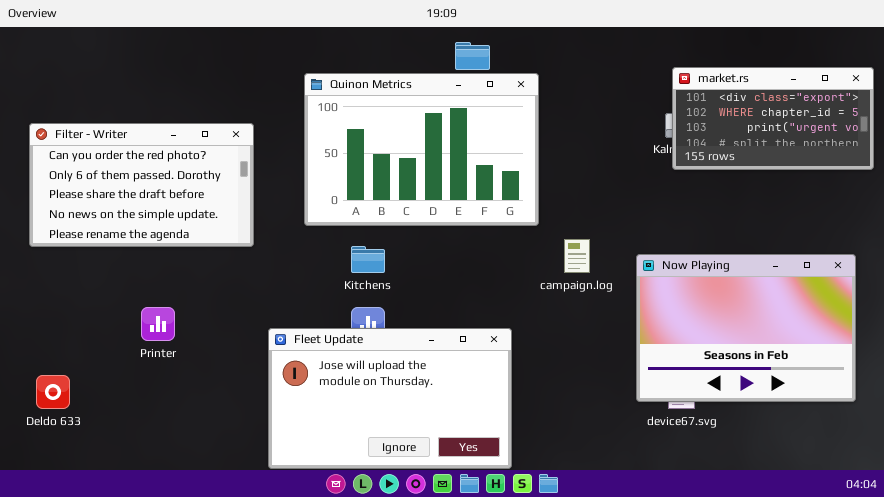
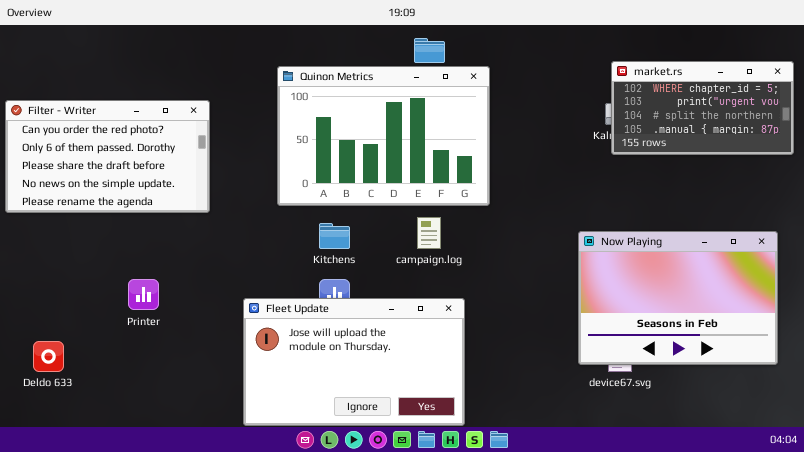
market.rs: [672,67,874,170] -> [611,61,794,155], scrolled down 1 row
Filter - Writer: [29,123,254,247] -> [5,100,210,213], moved
campaign.log: [564,239,590,273] -> [417,217,441,249], moved

